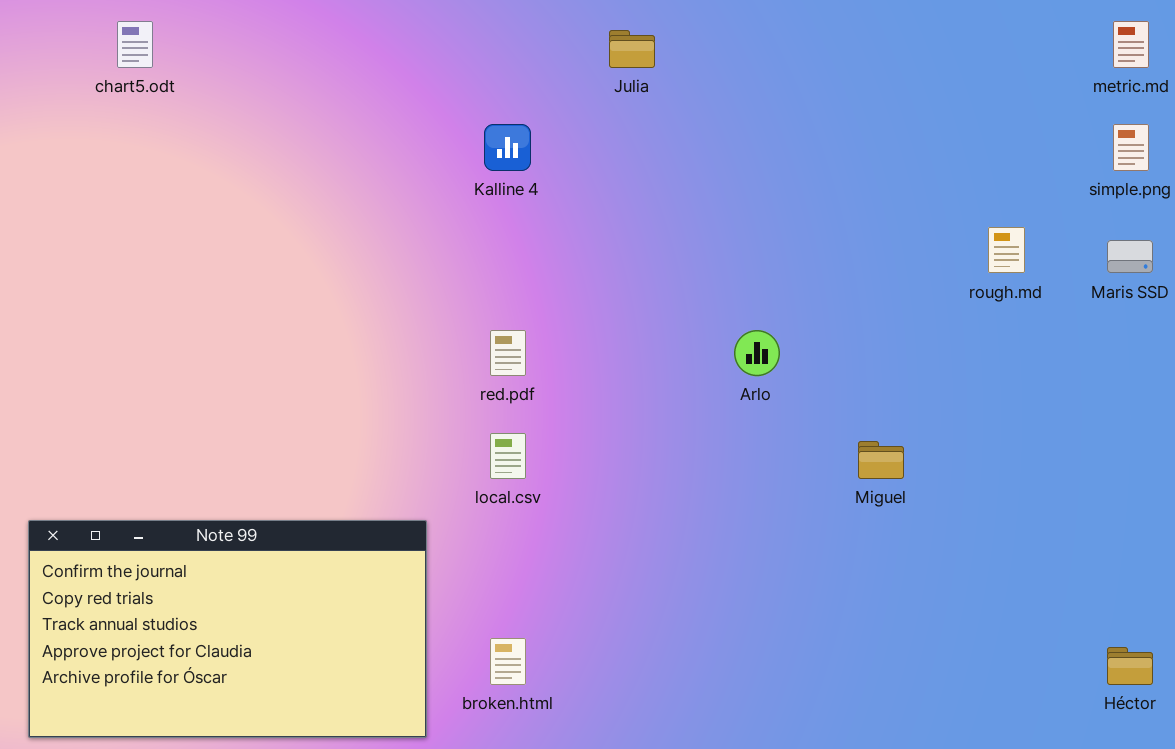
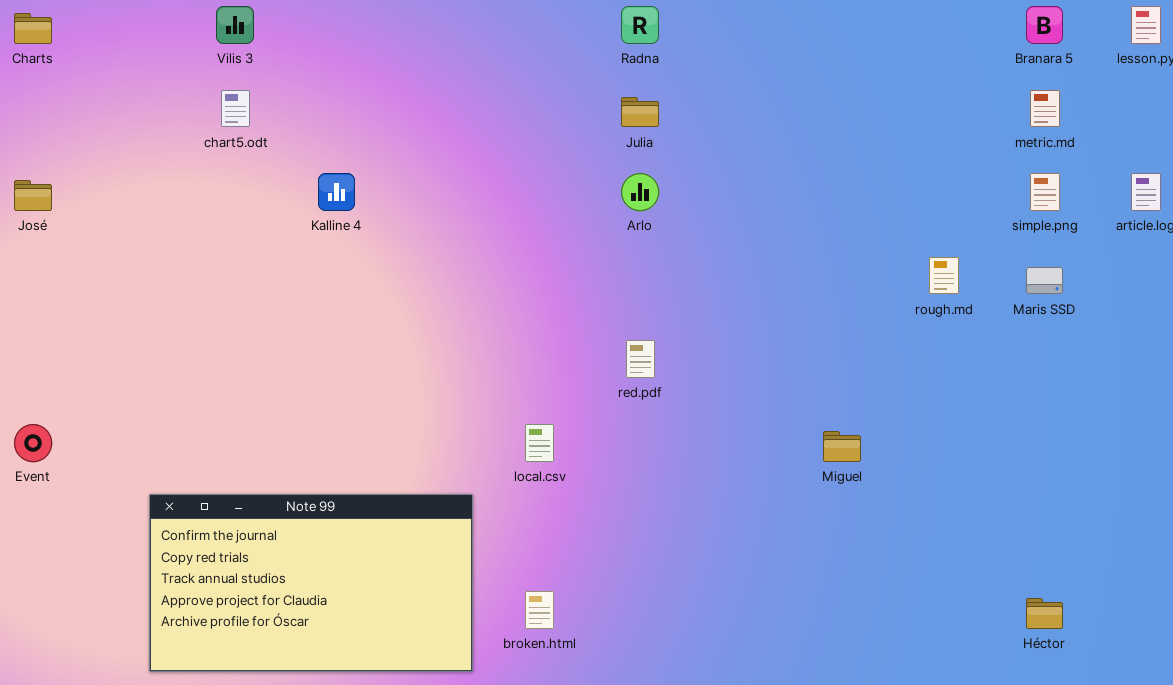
Kalline 4: [484,124,531,171] -> [318,173,355,211], moved
red.pdf: [490,330,526,376] -> [626,340,655,378], moved
Arlo: [734,330,780,376] -> [621,173,659,211], moved

